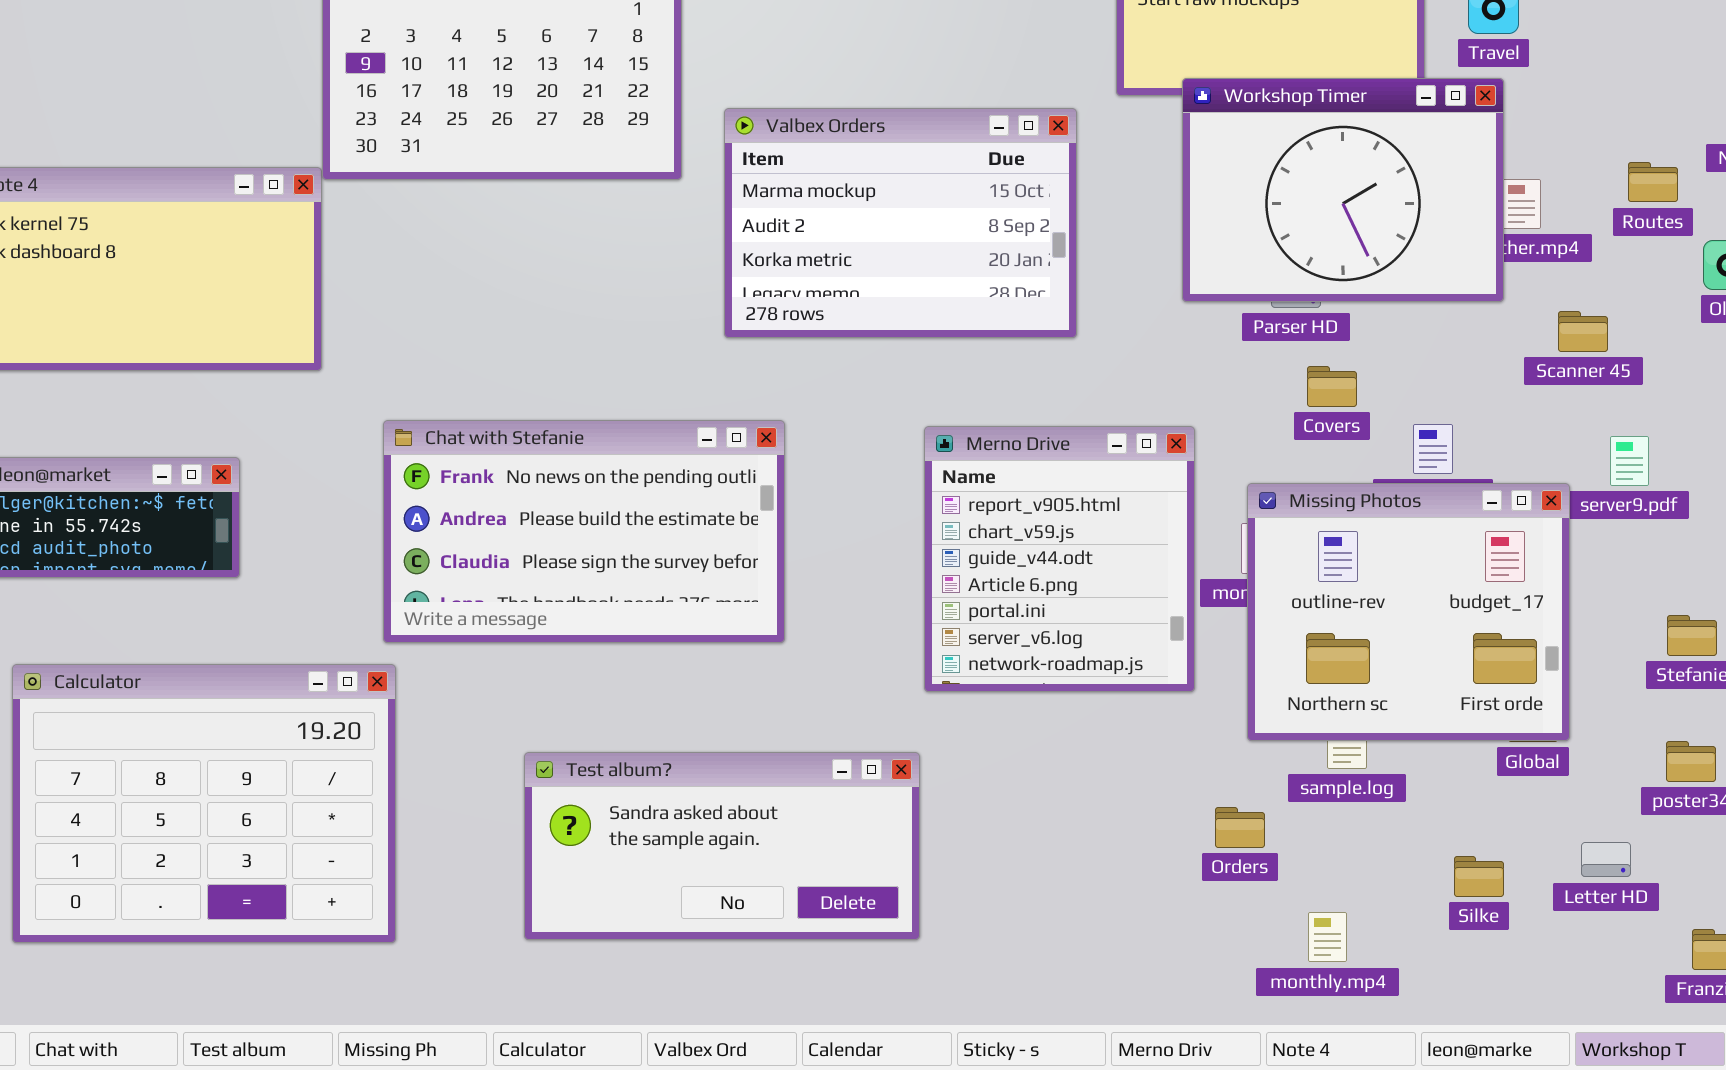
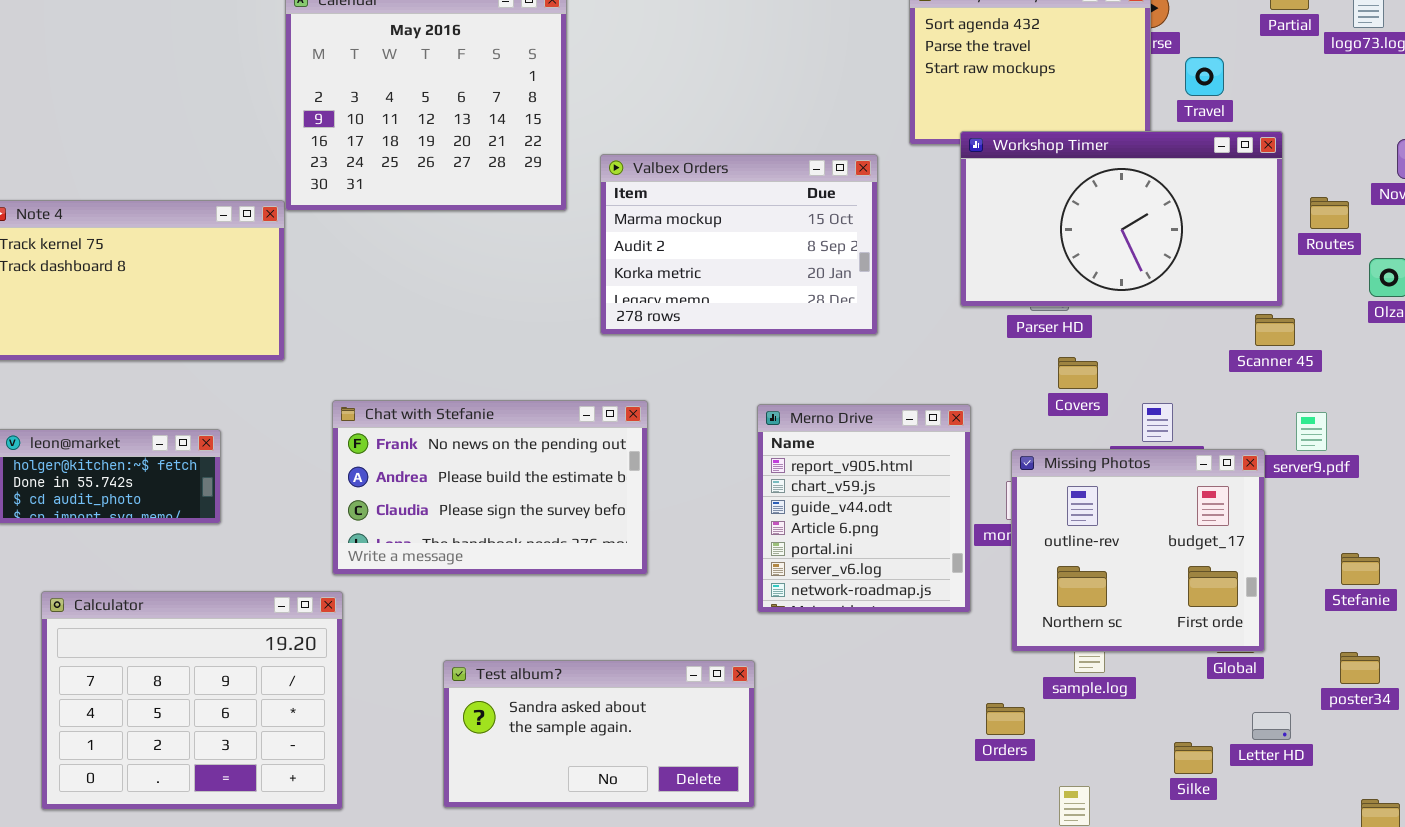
Workshop Timer: [1182,78,1504,302] -> [960,131,1283,307], resized
Letter HD: [1581,842,1631,877] -> [1252,712,1291,740], moved

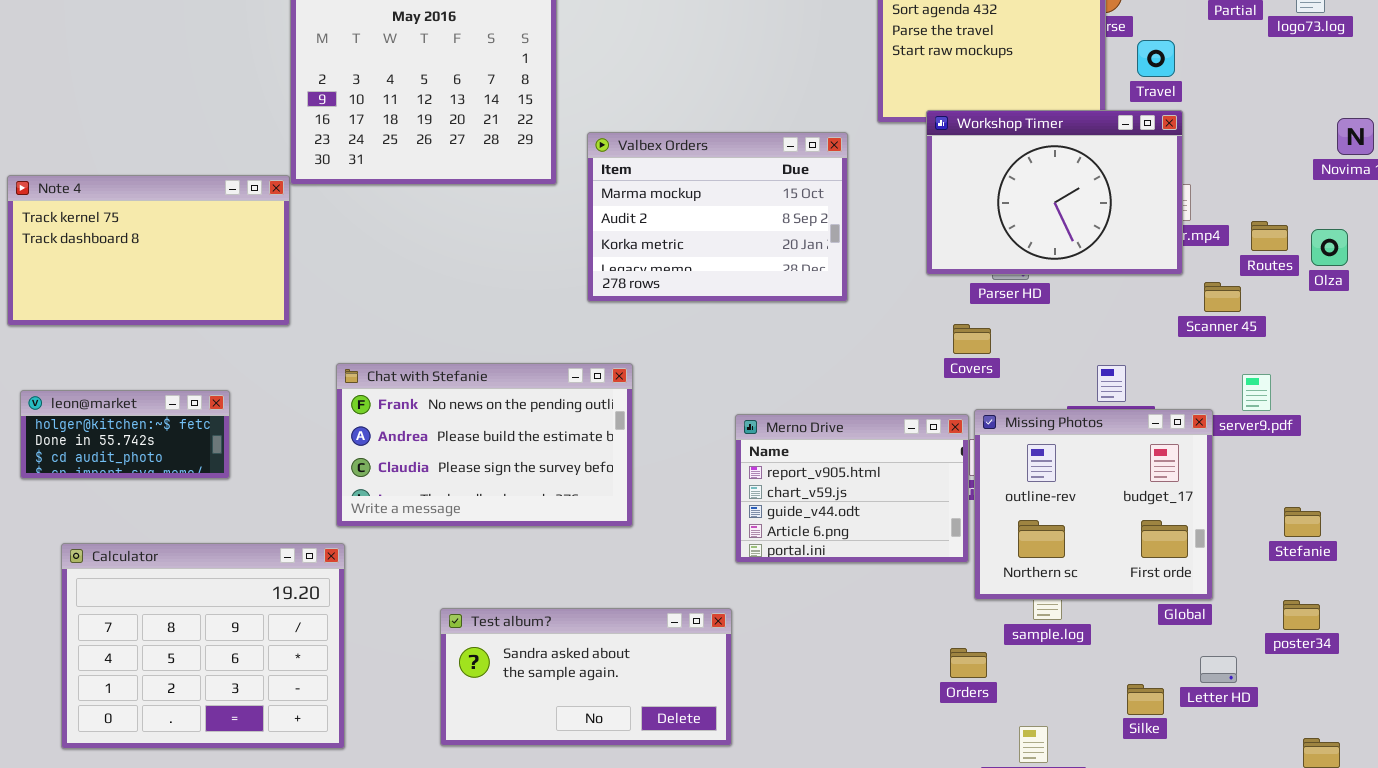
Workshop Timer: [960,131,1283,307] -> [926,110,1183,275], resized
Routes: [1310,197,1349,229] -> [1251,221,1288,251], moved
Covers: [1058,357,1098,389] -> [953,324,991,354], moved
Merno Drive: [757,404,971,613] -> [735,414,969,563], resized

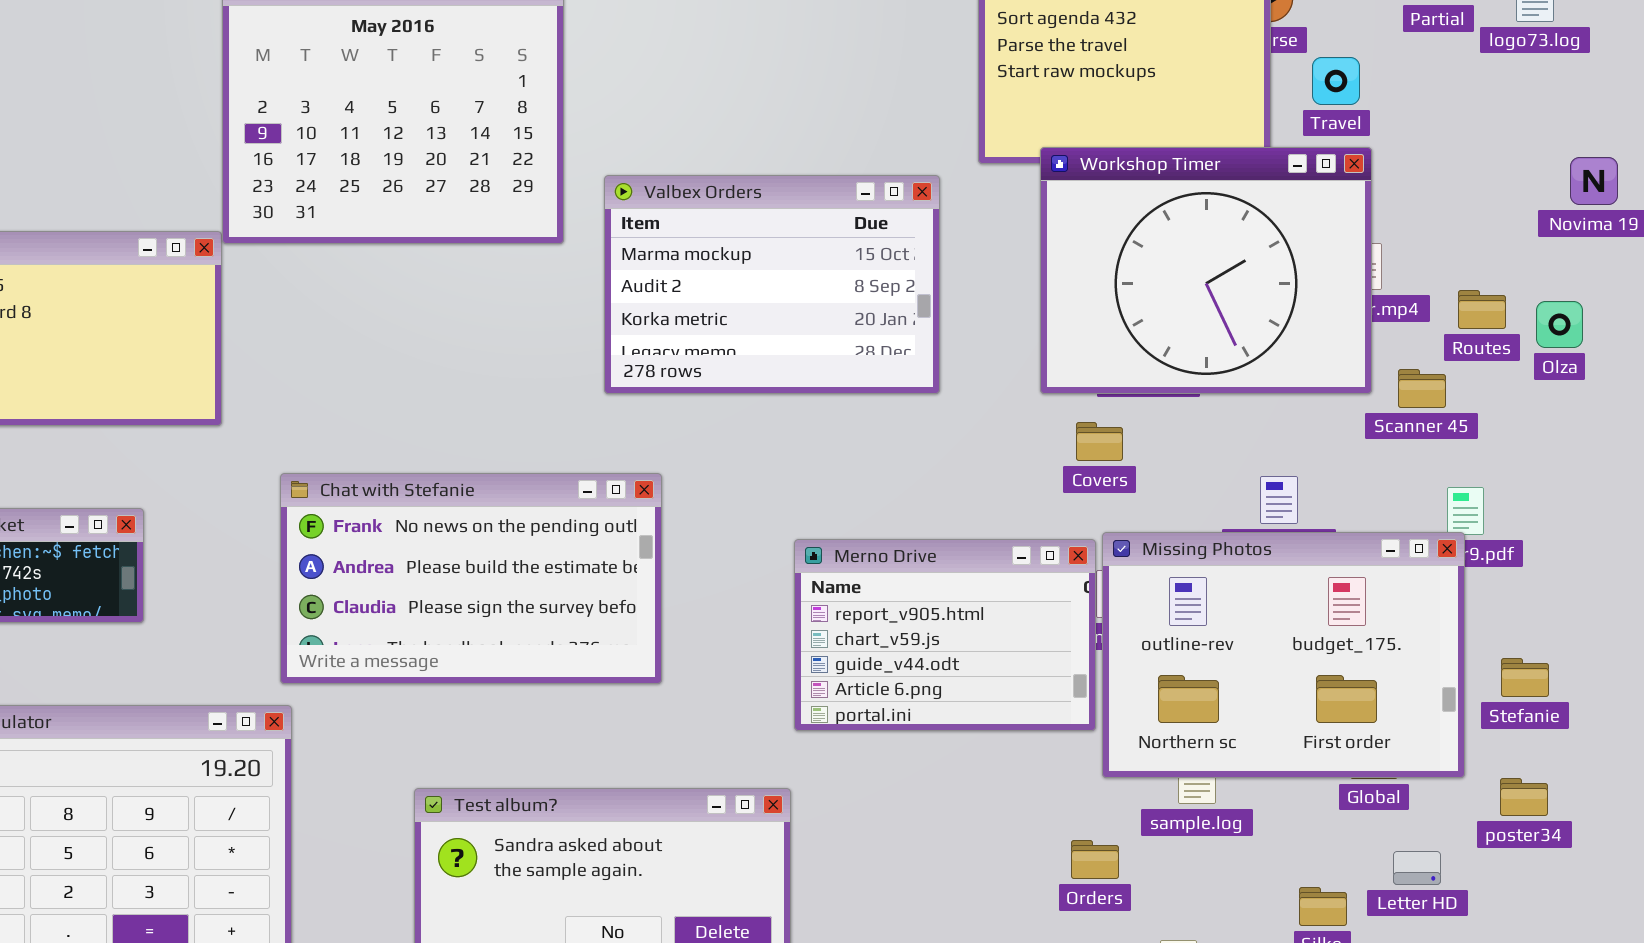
Workshop Timer: [926,110,1183,275] -> [1040,147,1372,394], resized
Missing Photos: [974,409,1213,600] -> [1102,532,1465,778], resized

